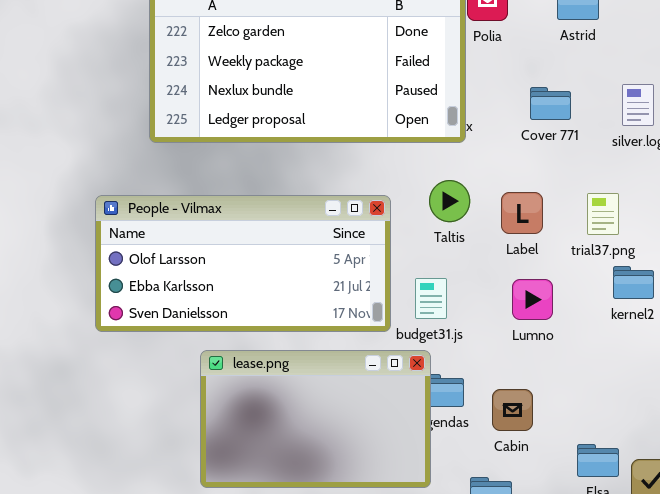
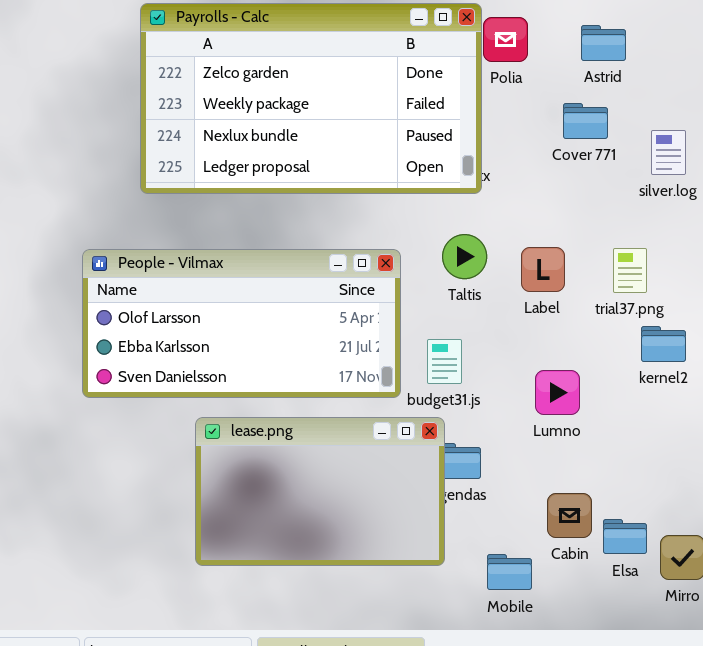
Cover 771: [530,87,571,120] -> [563,103,608,139], moved
Lumno: [512,279,553,320] -> [535,370,580,415], moved
Cabin: [492,389,533,431] -> [547,493,592,538], moved

